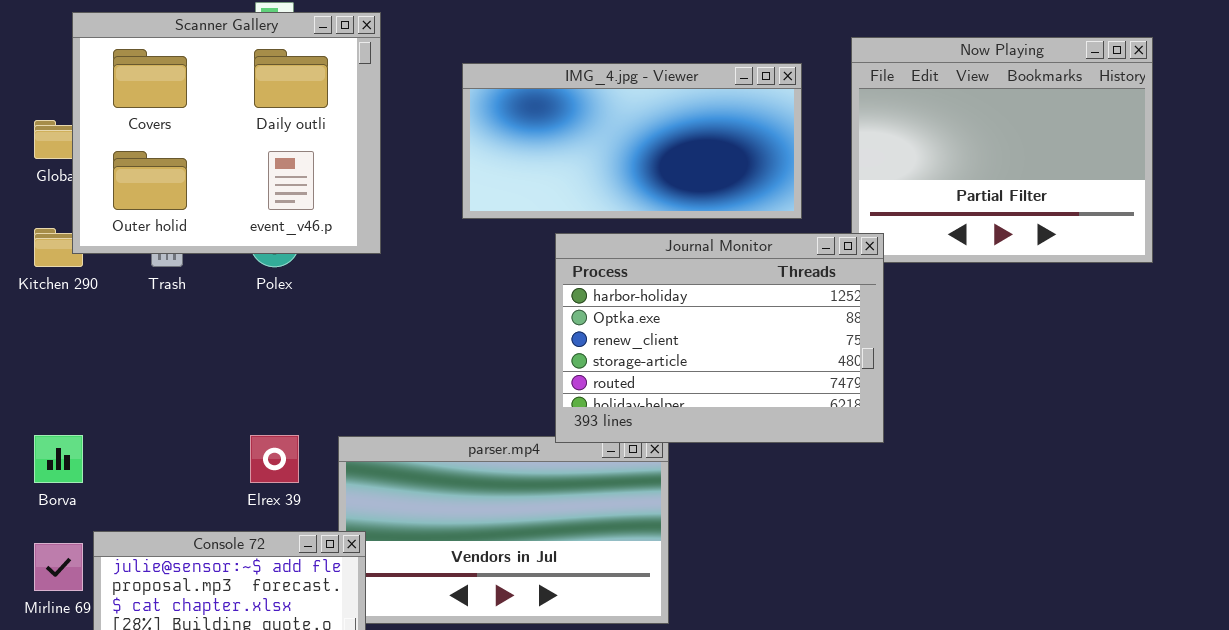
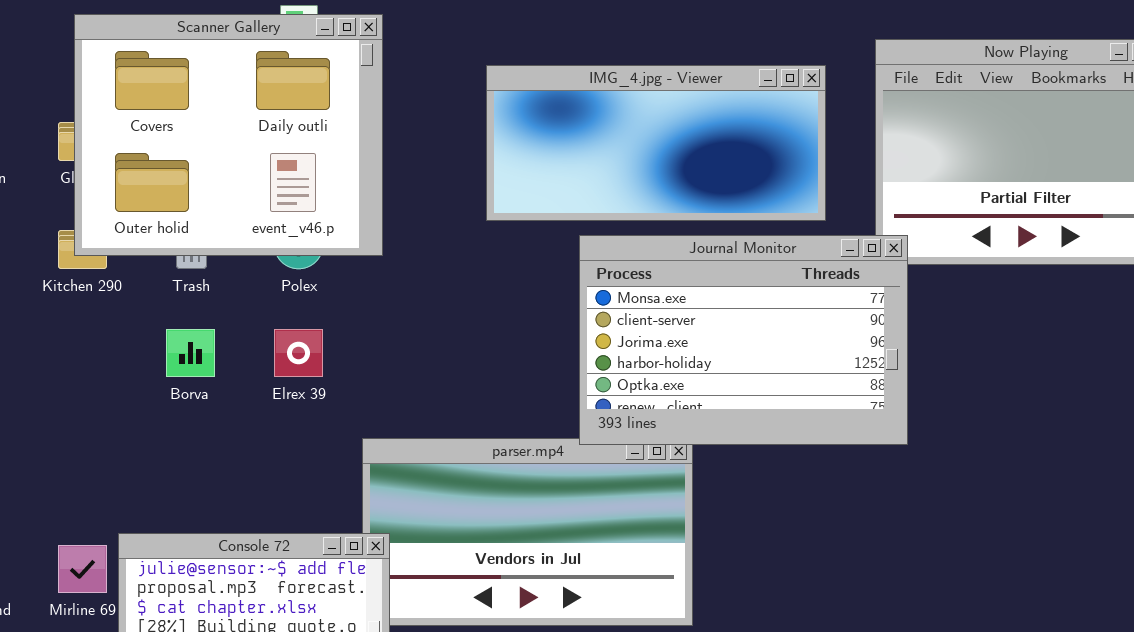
Scanner Gallery: [72,12,381,254] -> [74,14,383,256], moved
Journal Monitor: [555,233,884,443] -> [579,235,908,445], scrolled up 3 rows
Borva: [34,435,83,483] -> [166,329,215,377], moved
Elrex 39: [250,435,299,483] -> [274,329,323,377], moved

